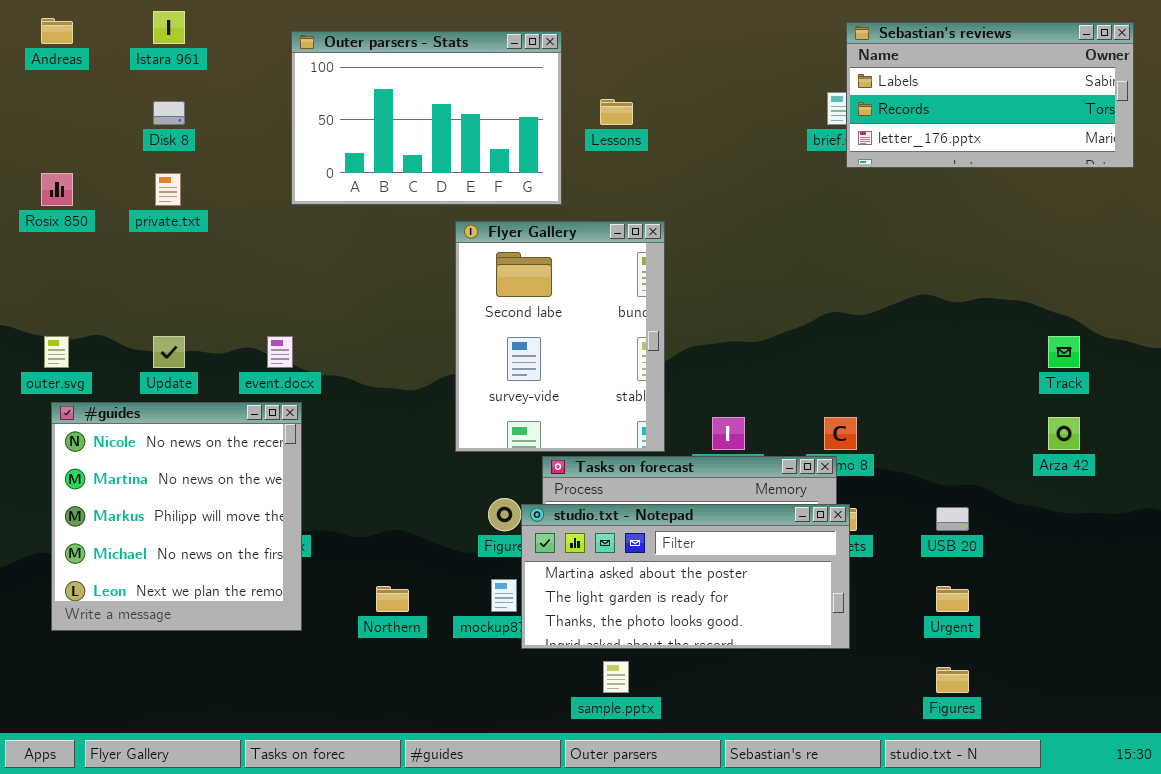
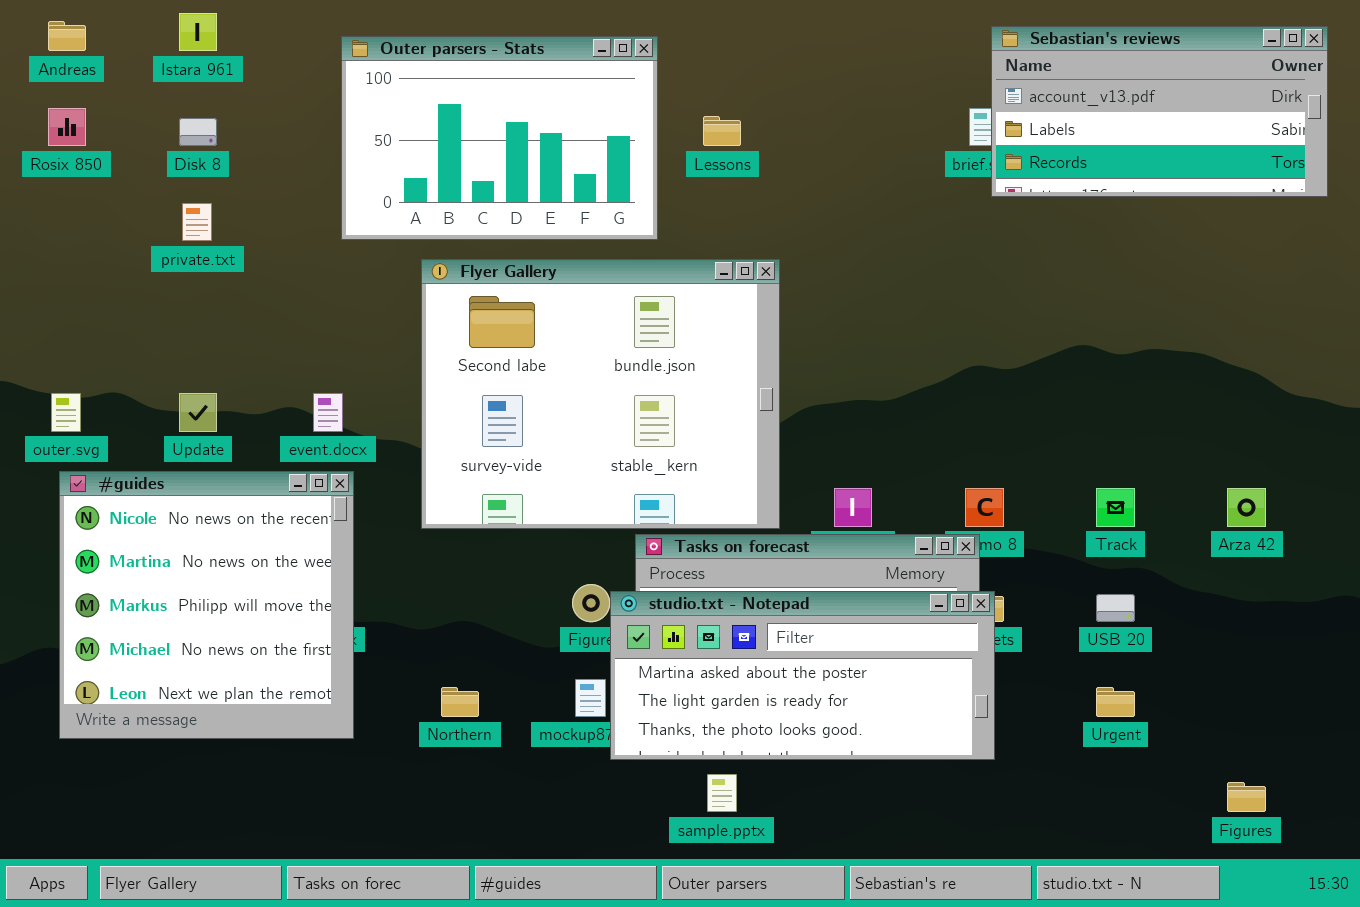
Sebastian's reviews: [846,22,1134,168] -> [991,26,1328,197], scrolled up 1 row
Rosix 850: [41,173,73,206] -> [48,108,86,146], moved
Flyer Gallery: [455,221,665,452] -> [421,259,780,529], resized
Track: [1048,336,1080,368] -> [1096,488,1135,527], moved
Figures: [936,667,969,693] -> [1227,782,1266,812], moved

